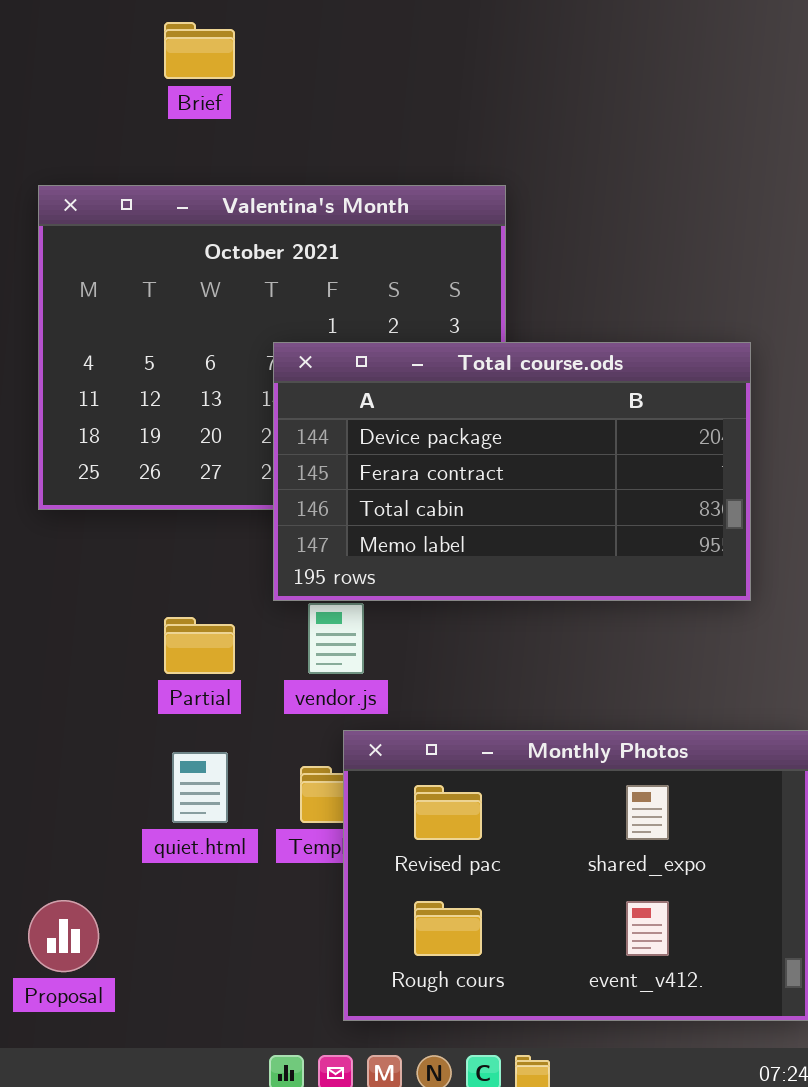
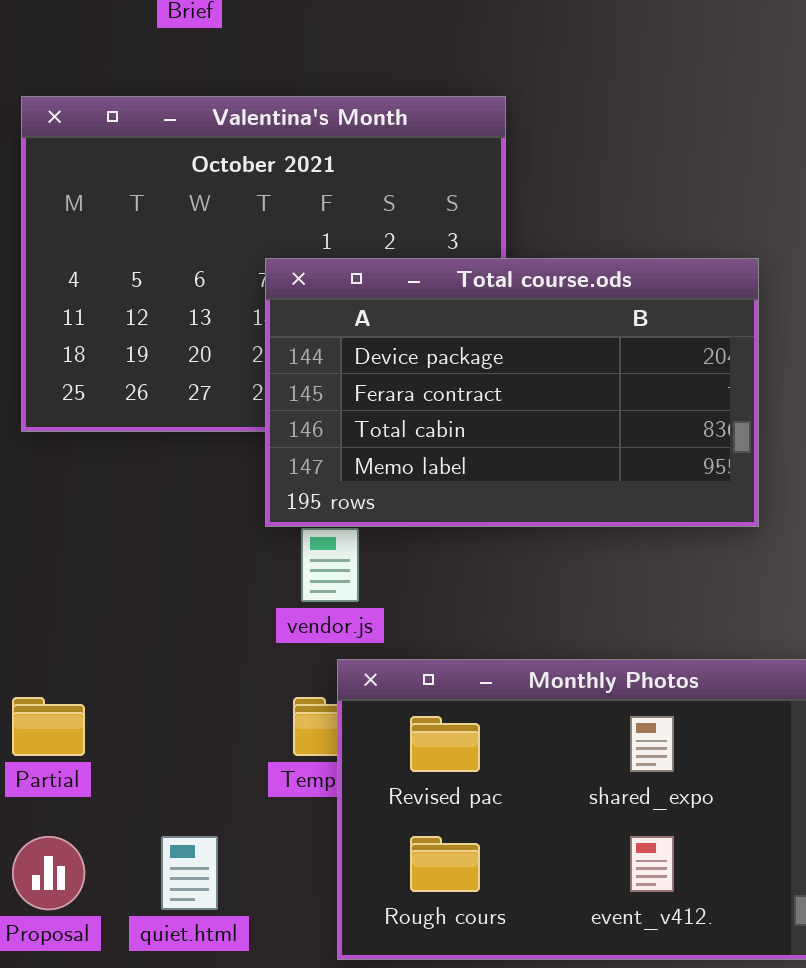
Partial: [164,617,235,674] -> [12,697,85,756], moved
quiet.html: [172,752,228,823] -> [161,836,218,910], moved

